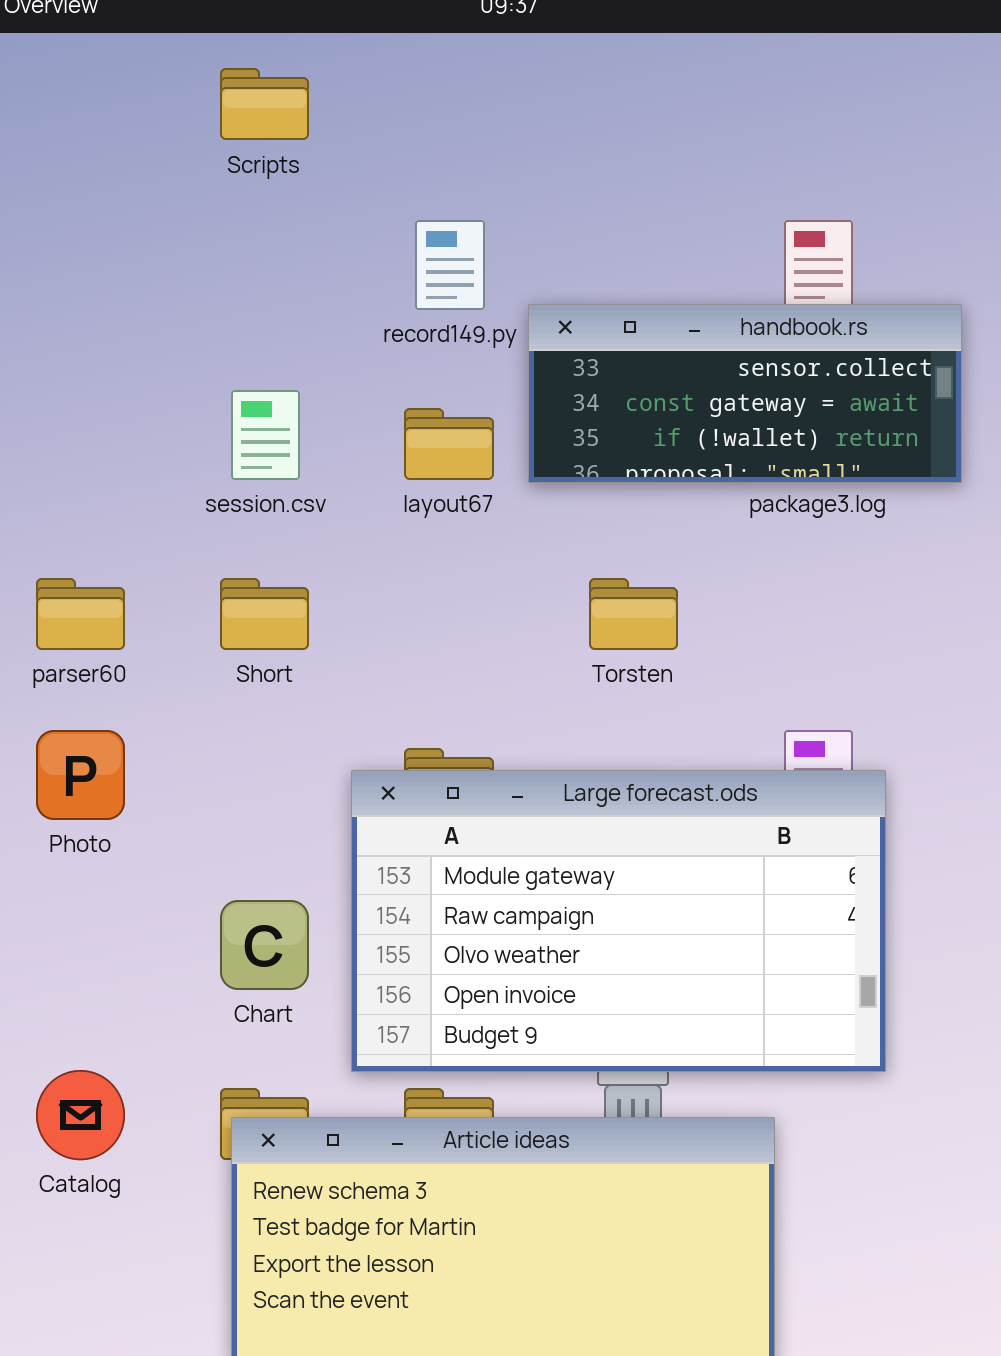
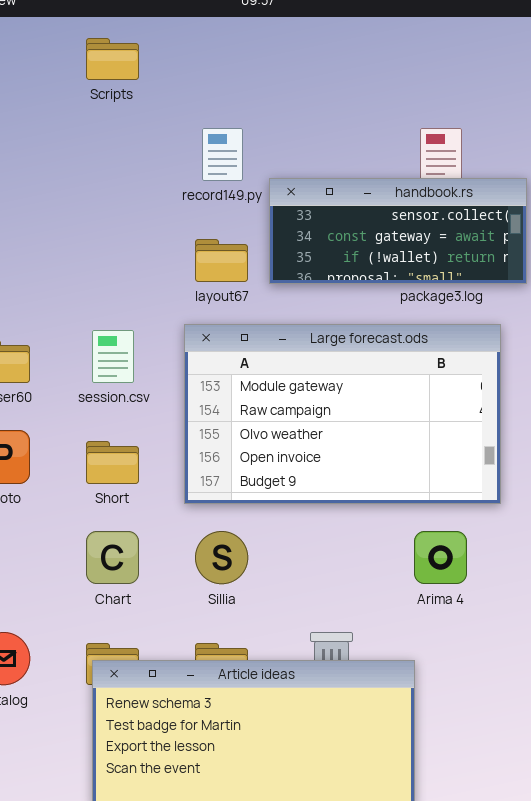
session.csv: [231,390,300,480] -> [92,330,134,383], moved
Short: [220,578,309,650] -> [86,441,139,484], moved
Large forecast.ods: [351,770,886,1072] -> [184,324,501,504], moved

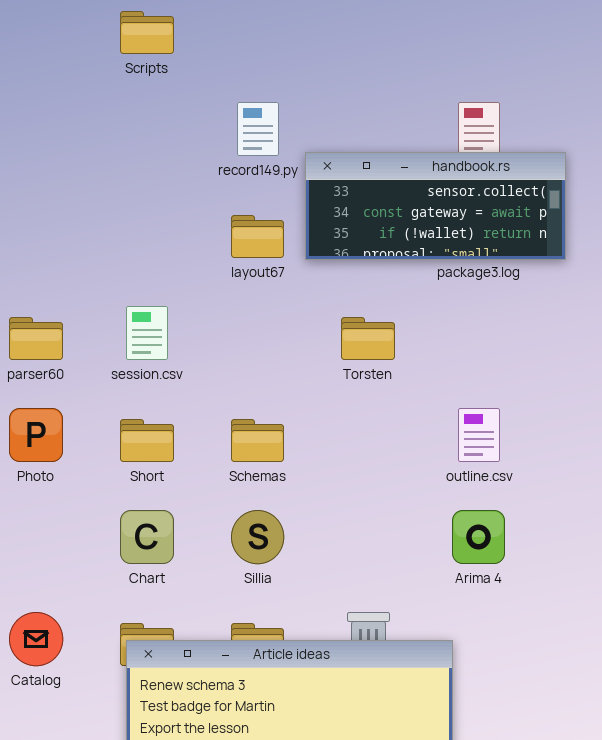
Large forecast.ods: [184,324,501,504] -> none, closed

